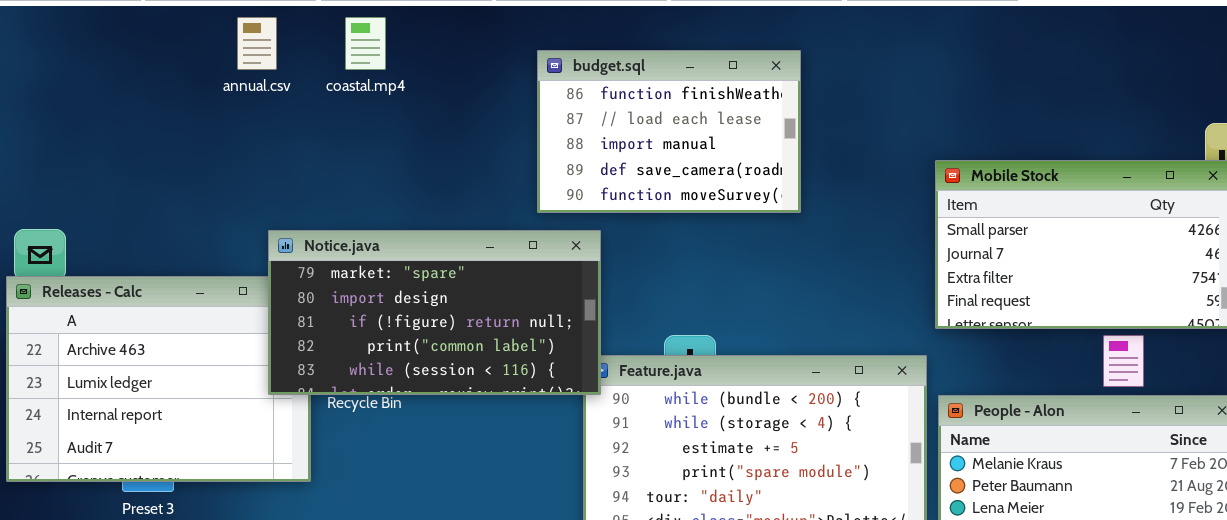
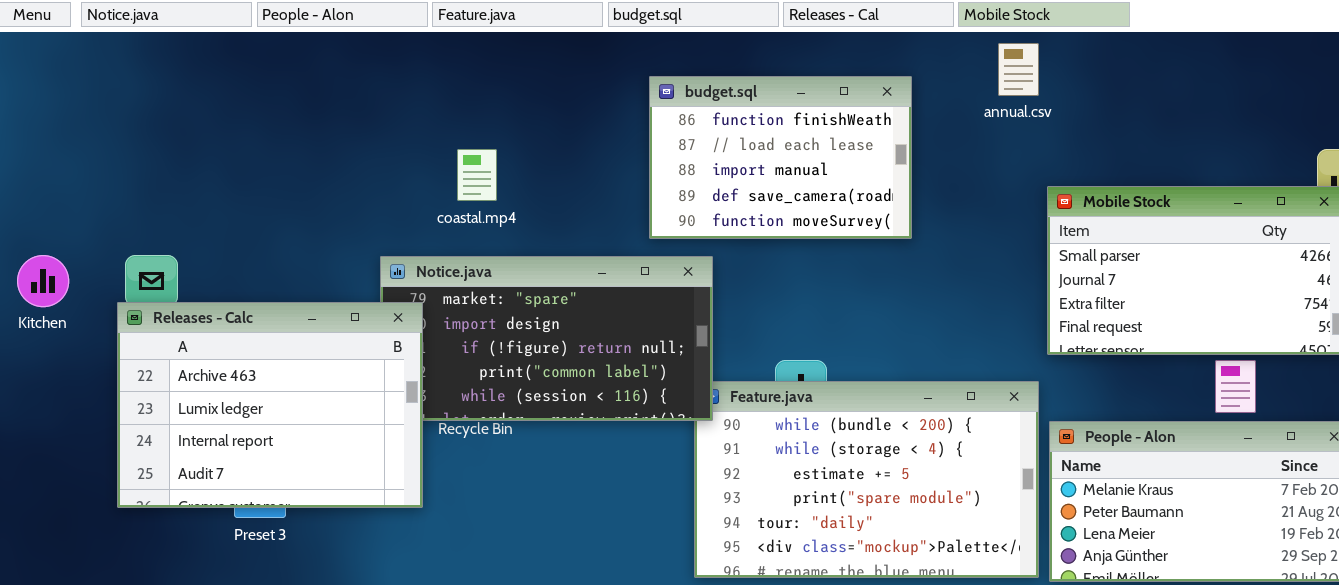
annual.csv: [237,17,277,70] -> [998,43,1039,96], moved
coastal.mp4: [345,17,386,70] -> [457,149,497,201], moved
Releases - Calc: [6,276,311,482] -> [117,302,423,508], raised

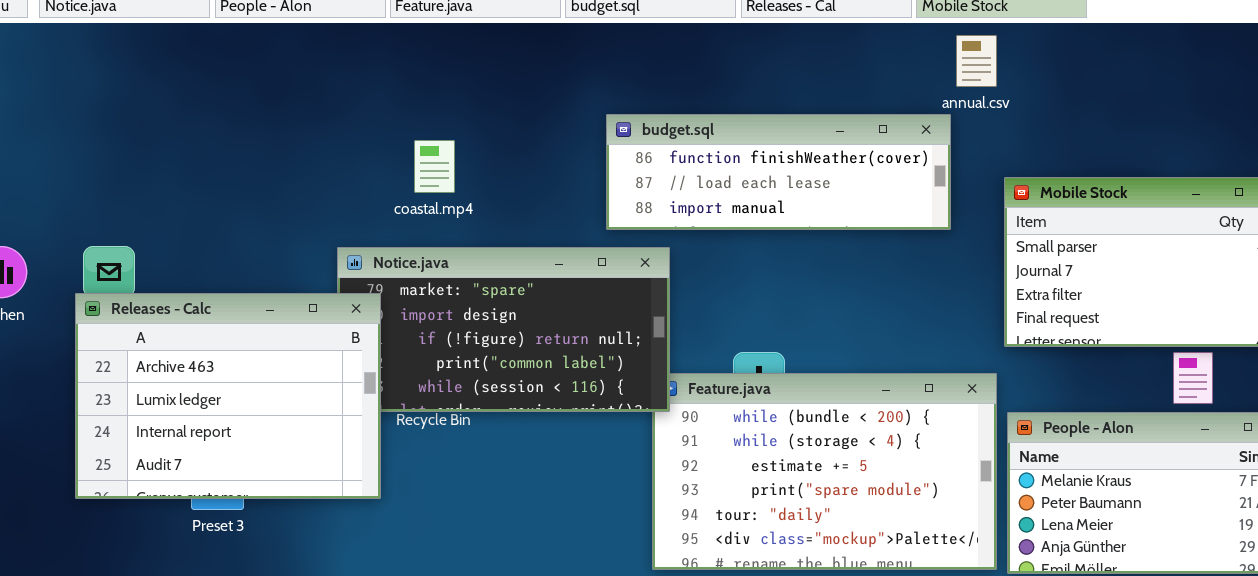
budget.sql: [649,76,912,239] -> [606,114,951,230], resized

